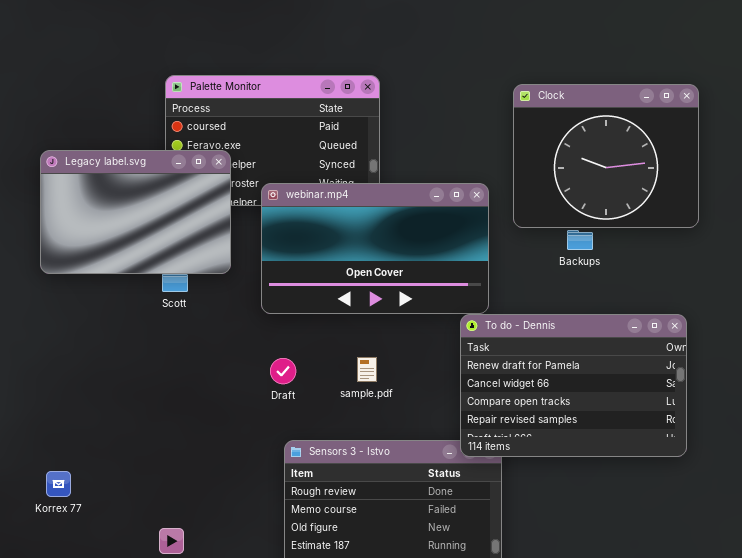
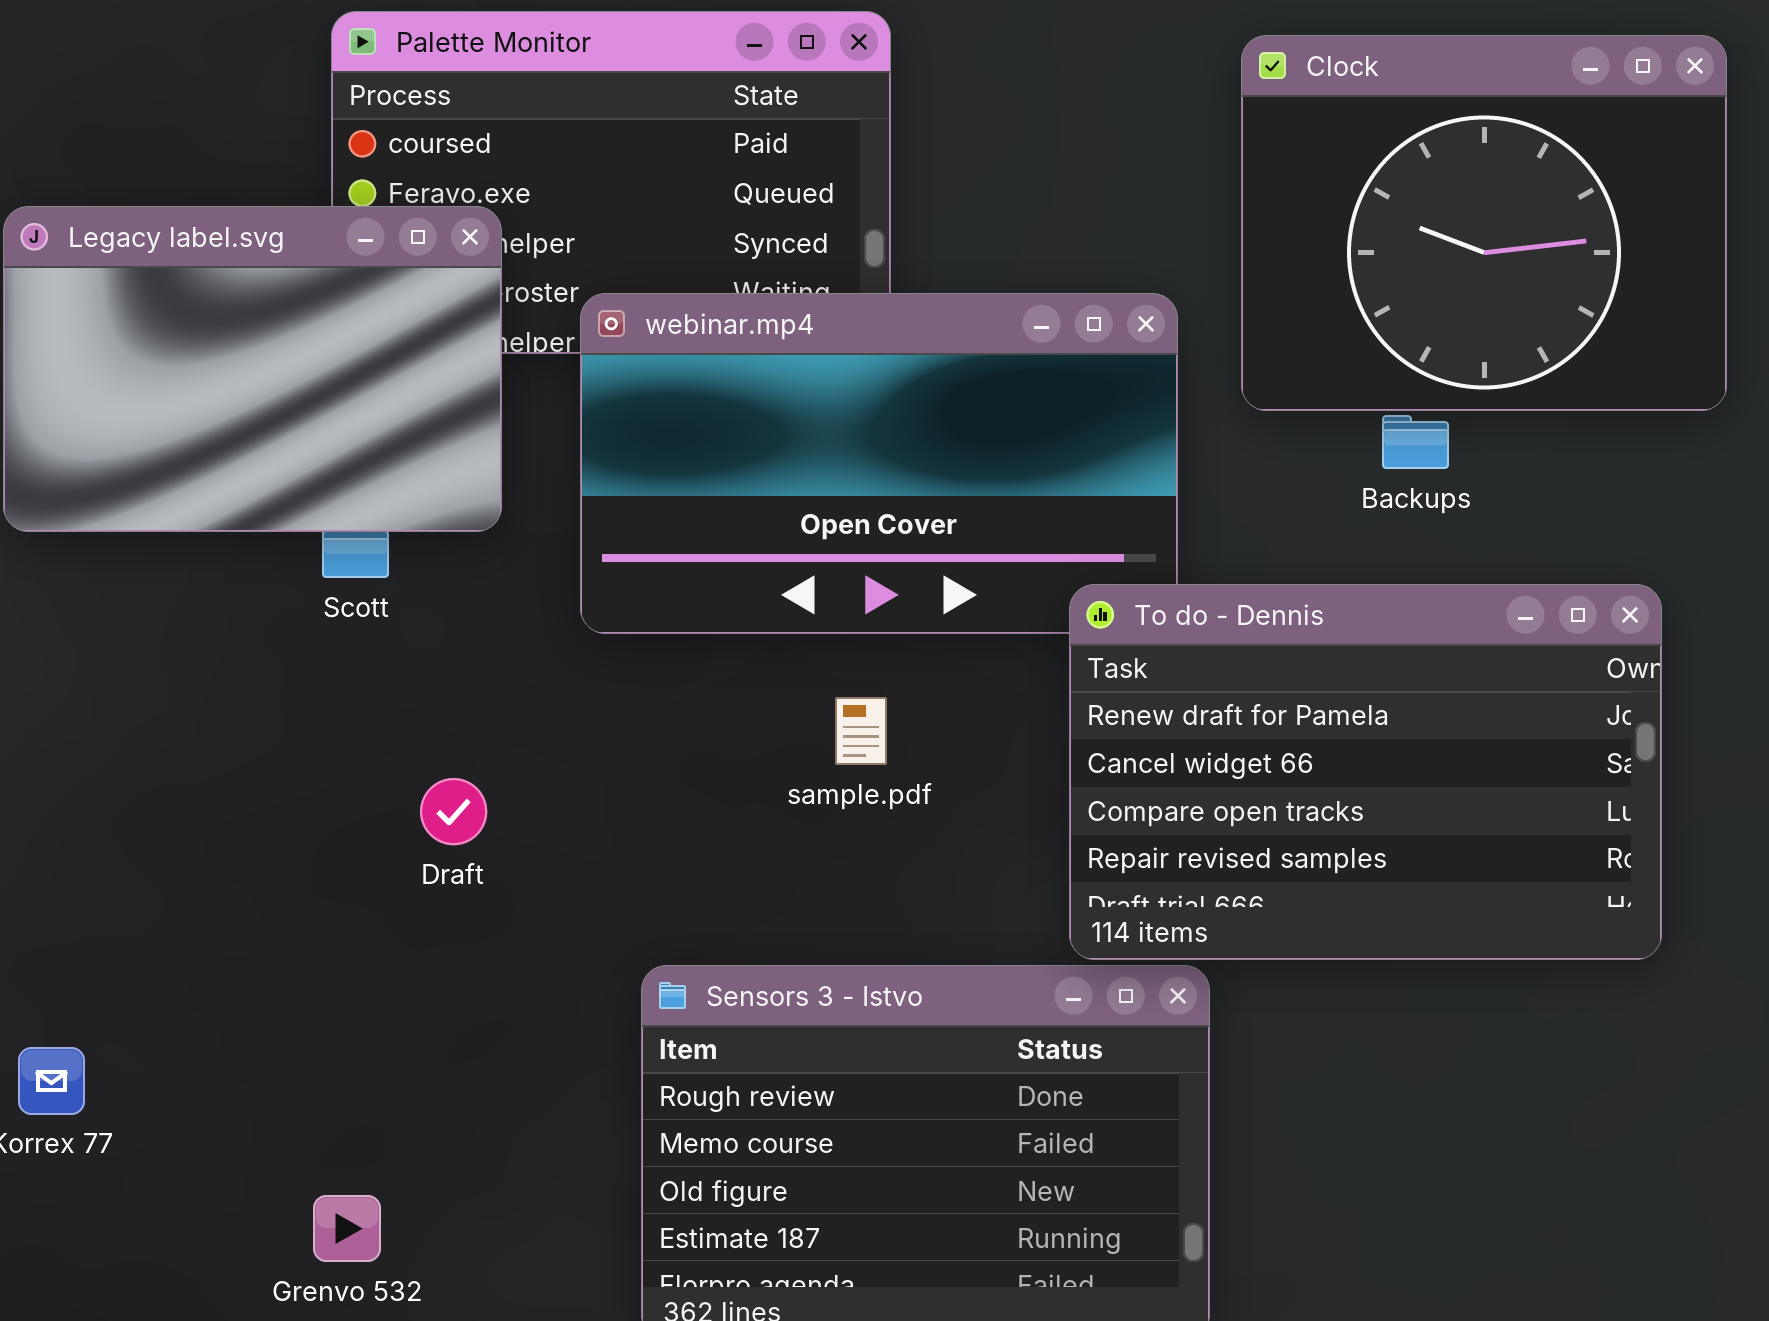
To do - Dennis: [460,314,687,457] -> [1069,584,1662,960], moved
sample.pdf: [357,357,377,382] -> [835,697,887,765], moved
Draft: [270,358,296,384] -> [420,778,487,845], moved

